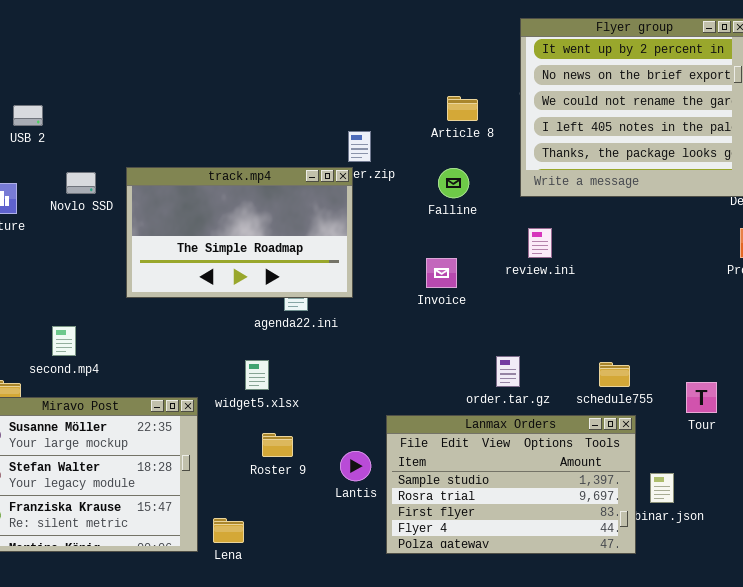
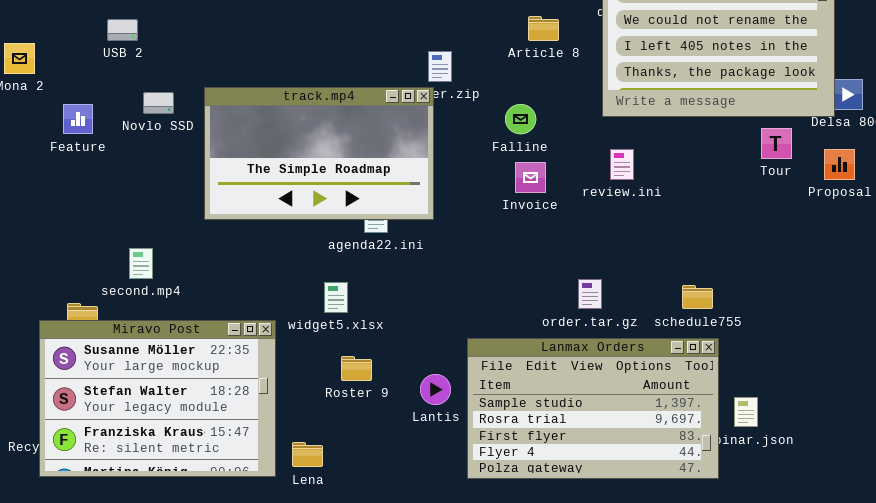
USB 2: [13,105,43,126] -> [107,19,138,41], moved
Falline: [438,168,469,198] -> [505,104,536,134], moved
Invoice: [426,258,457,288] -> [515,162,546,193], moved
Tour: [686,382,717,413] -> [761,128,792,159], moved

